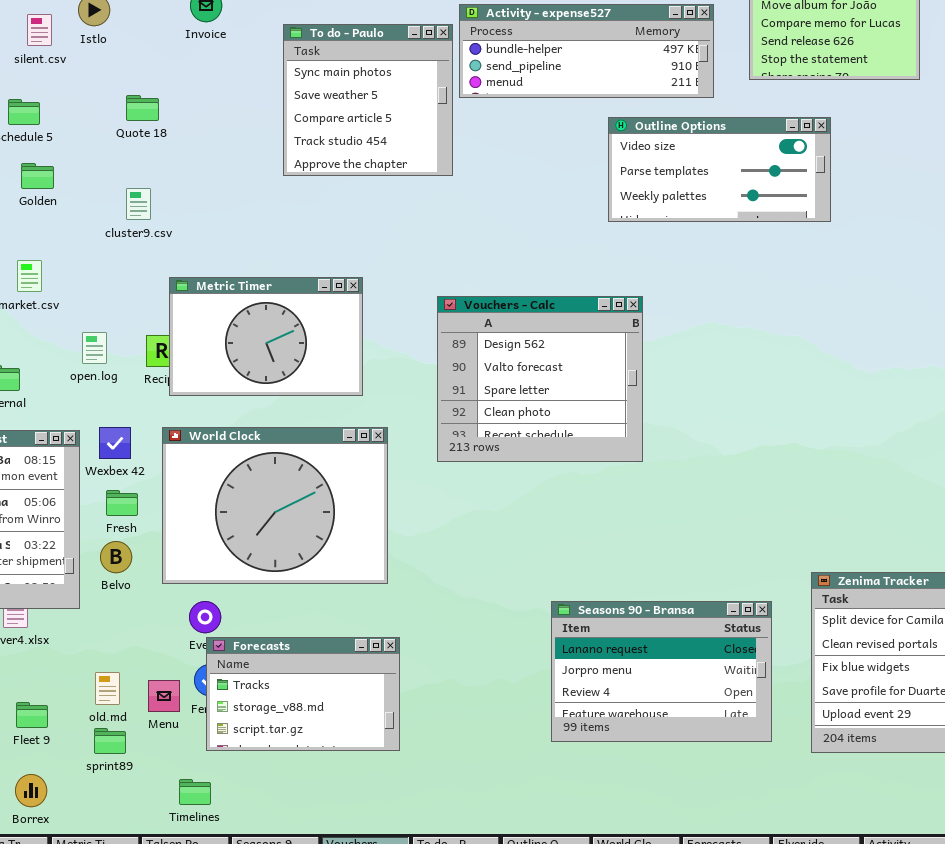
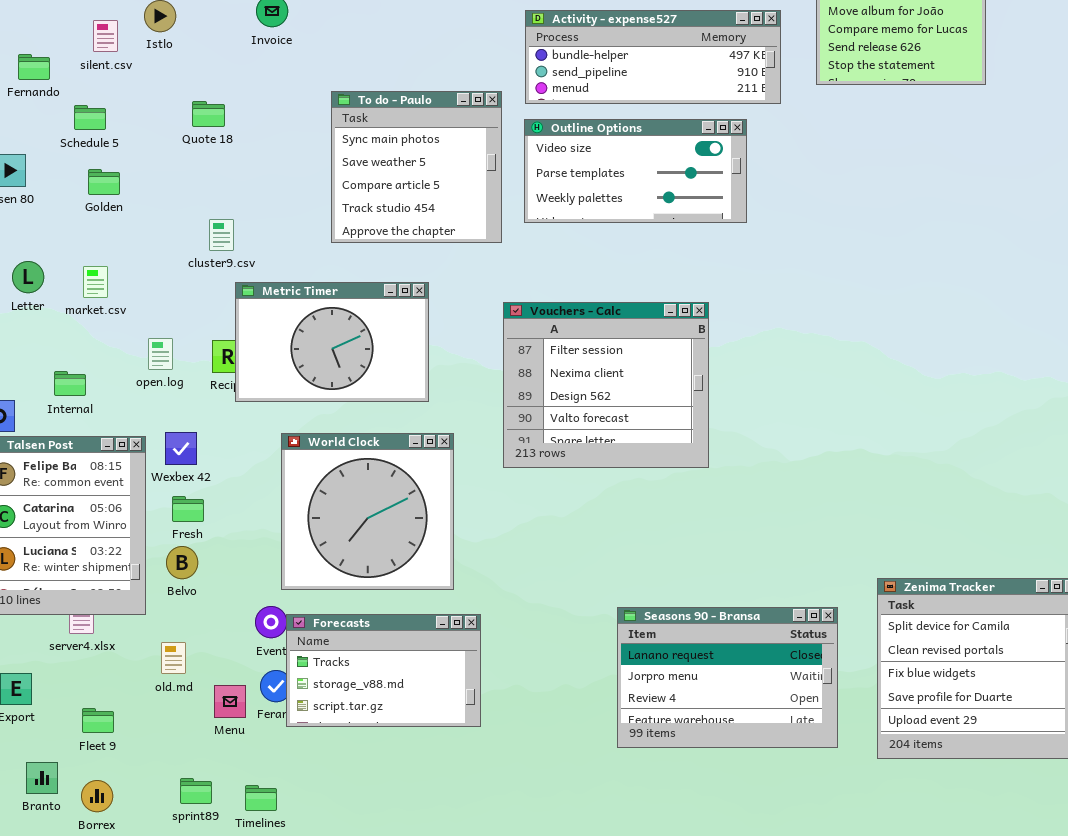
To do - Paulo: [283,24,453,176] -> [331,91,502,243], moved
Outline Options: [608,117,831,222] -> [524,119,747,223], moved
cluster9.csv: [126,188,151,220] -> [209,219,234,251], moved
Vouchers - Calc: [437,296,643,462] -> [503,302,709,468], scrolled up 2 rows
World Clock: [162,427,388,584] -> [281,433,454,590], resized
Forecasts: [206,637,400,751] -> [286,614,481,727], moved
old.md: [95,672,120,705] -> [161,642,186,674], moved
sprint89: [94,728,126,754] -> [180,778,212,804], moved

